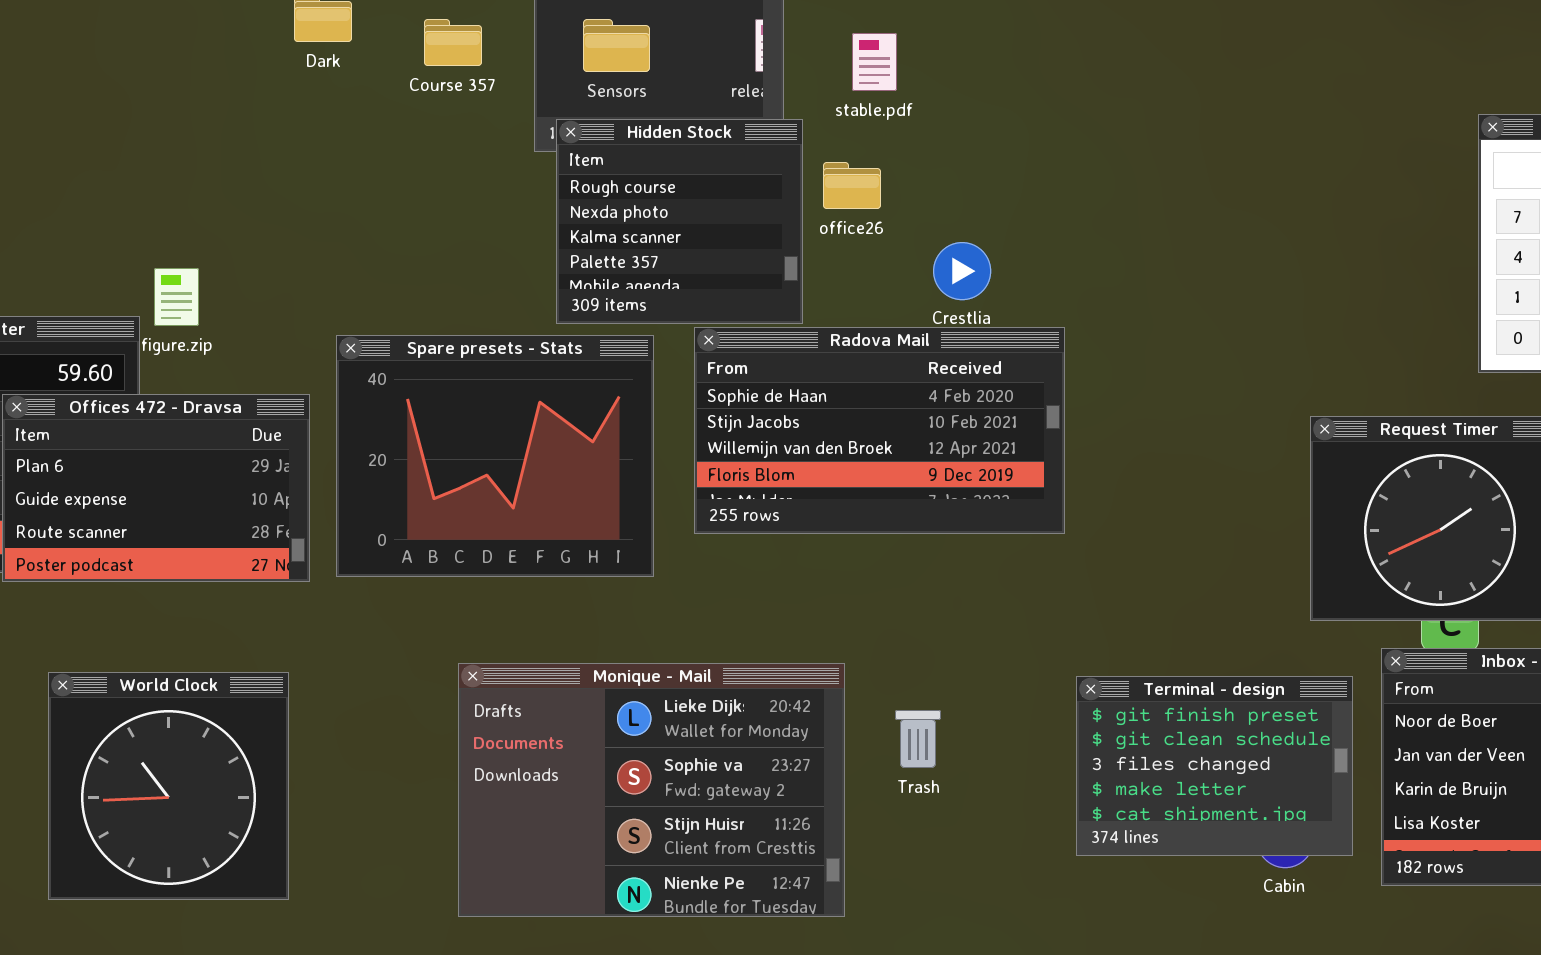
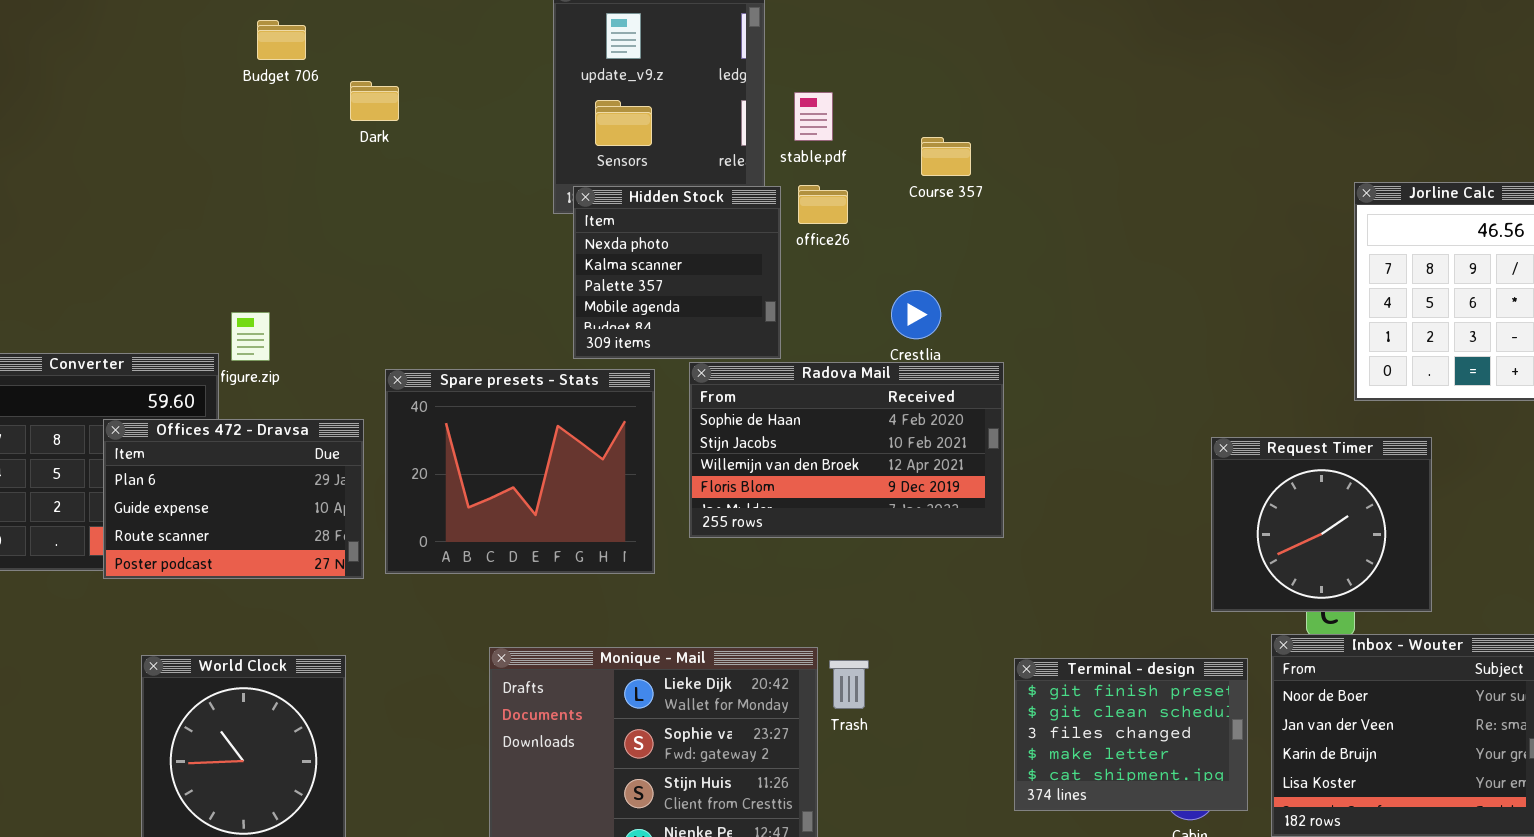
Course 357: [424,19,482,66] -> [921,137,971,176], moved
stable.pdf: [852,33,897,91] -> [794,92,833,141], moved
Hidden Stock: [556,119,803,324] -> [573,186,781,359], scrolled down 1 row
office26: [823,162,881,209] -> [798,185,848,224], moved
Trash: [895,710,941,768] -> [829,660,869,709], moved

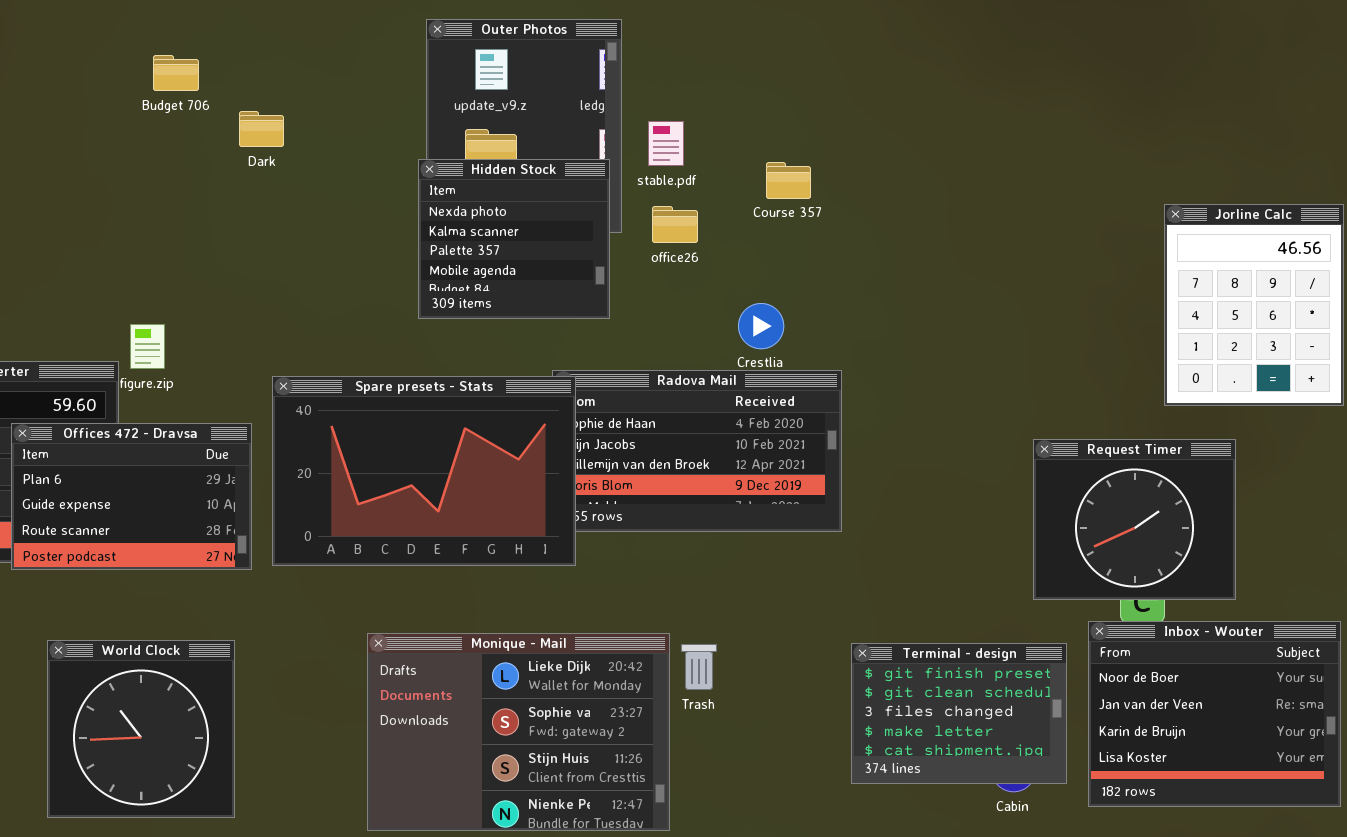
Hidden Stock: [573,186,781,359] -> [418,159,610,319], moved
Spare presets - Stats: [385,369,655,574] -> [272,376,576,566], resized

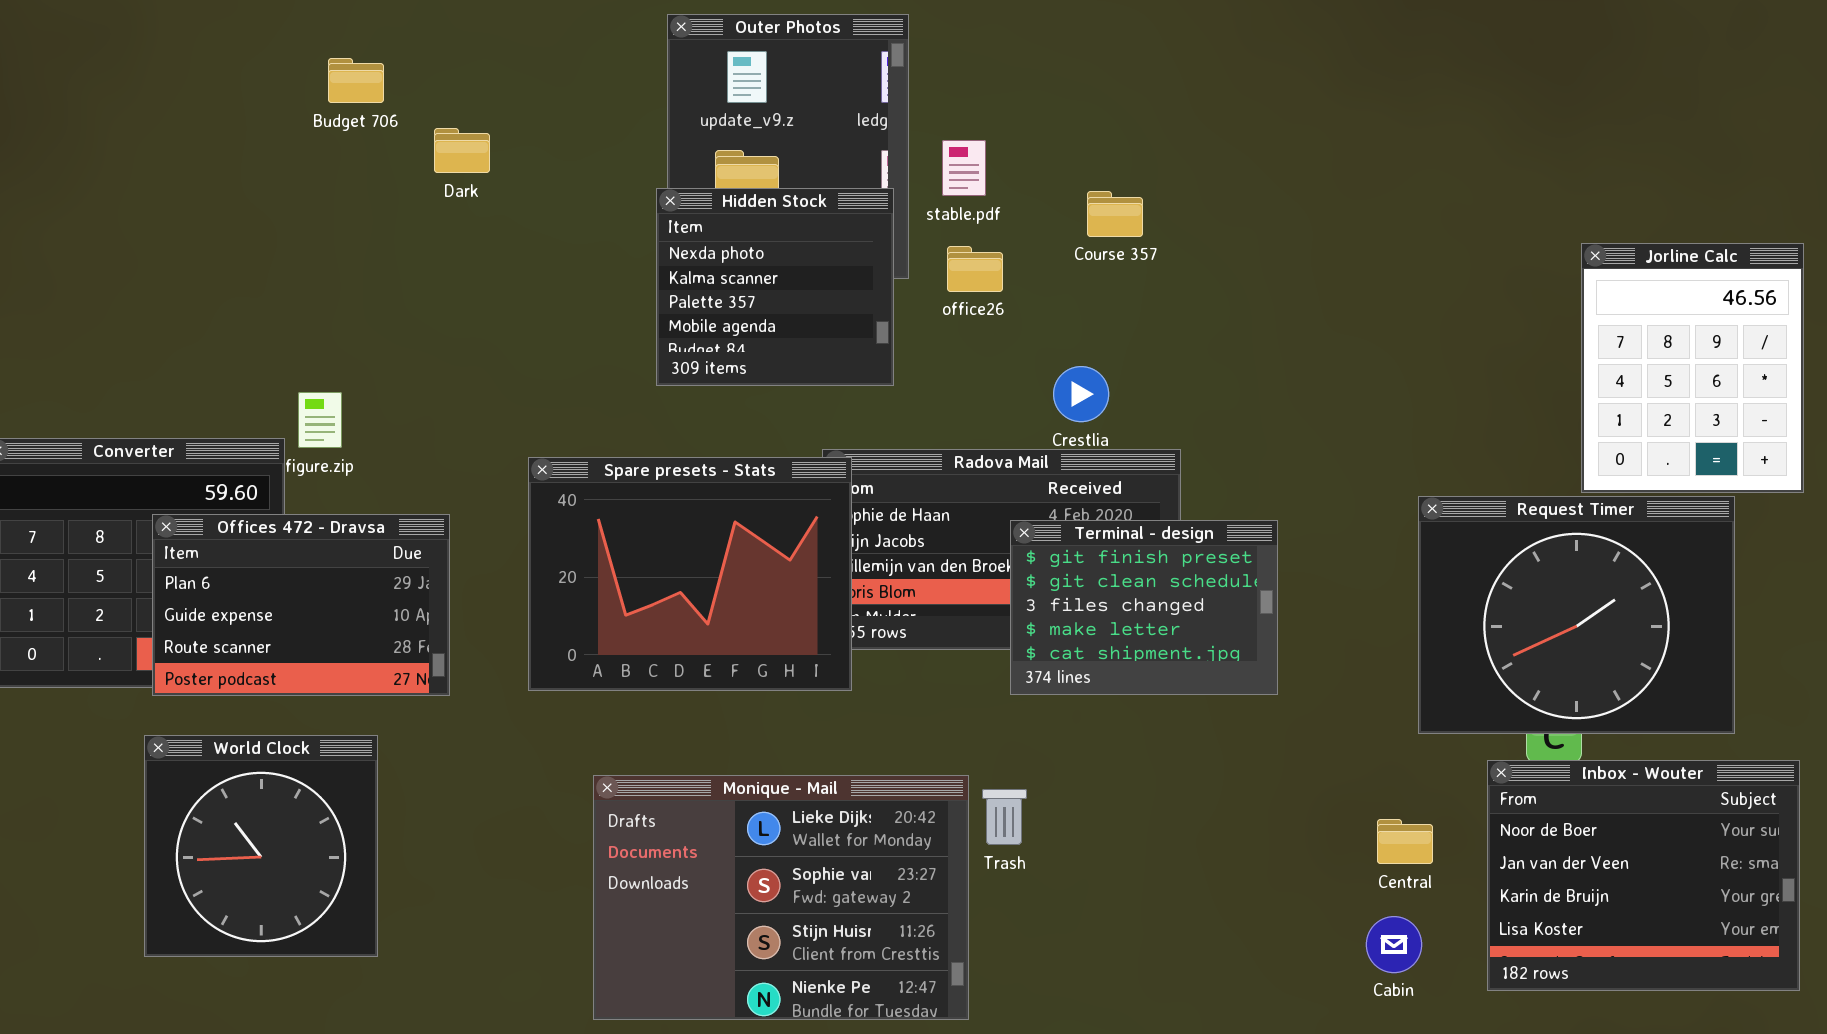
Spare presets - Stats: [272,376,576,566] -> [528,457,852,691], resized
Request Timer: [1033,439,1236,600] -> [1418,496,1735,734], resized
World Clock: [47,640,235,818] -> [144,735,378,957], moved
Terminal - design: [851,643,1067,784] -> [1010,520,1278,695], moved

